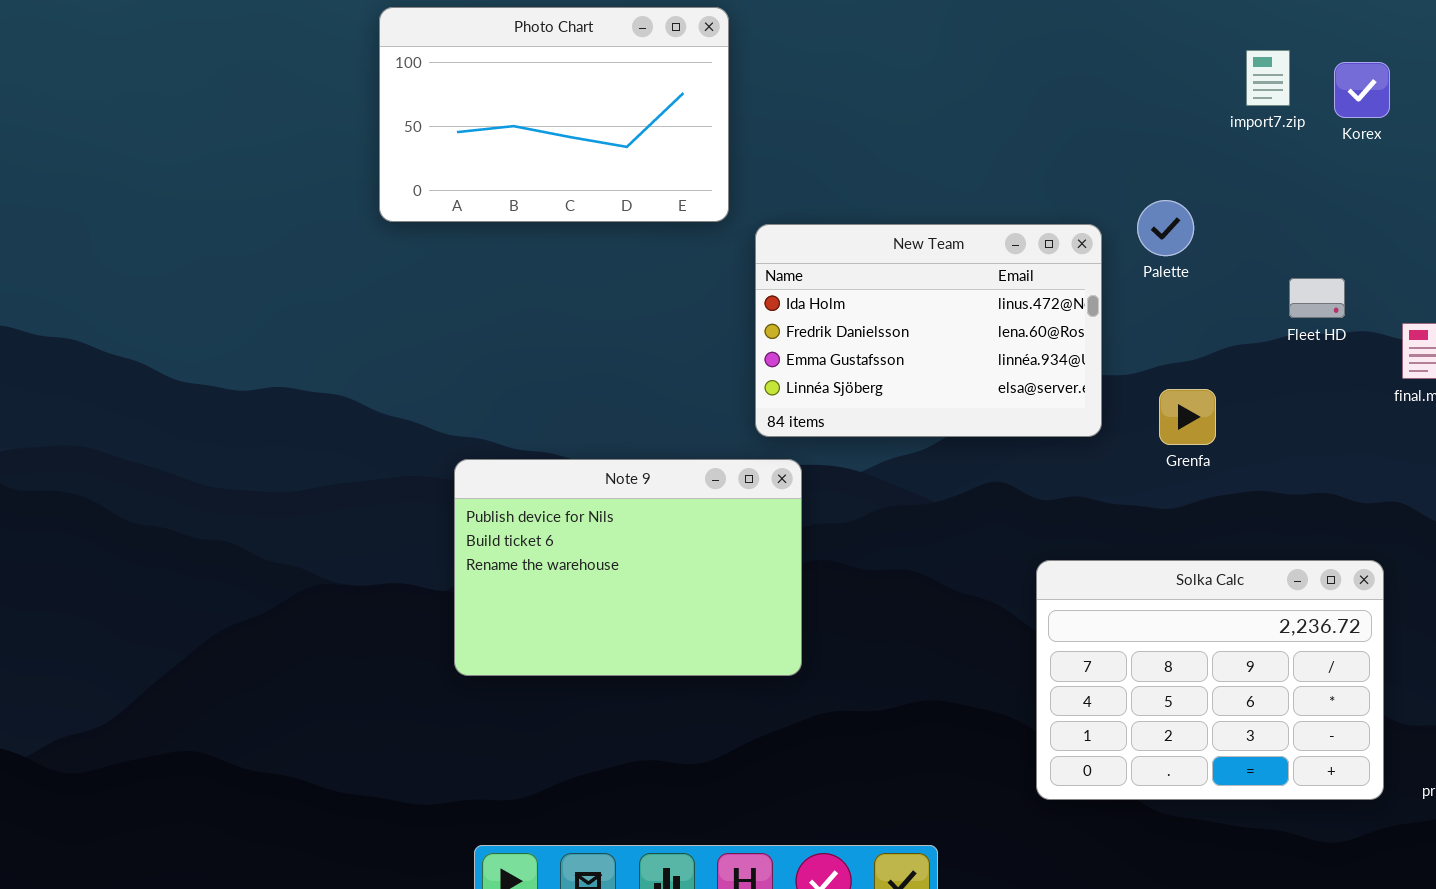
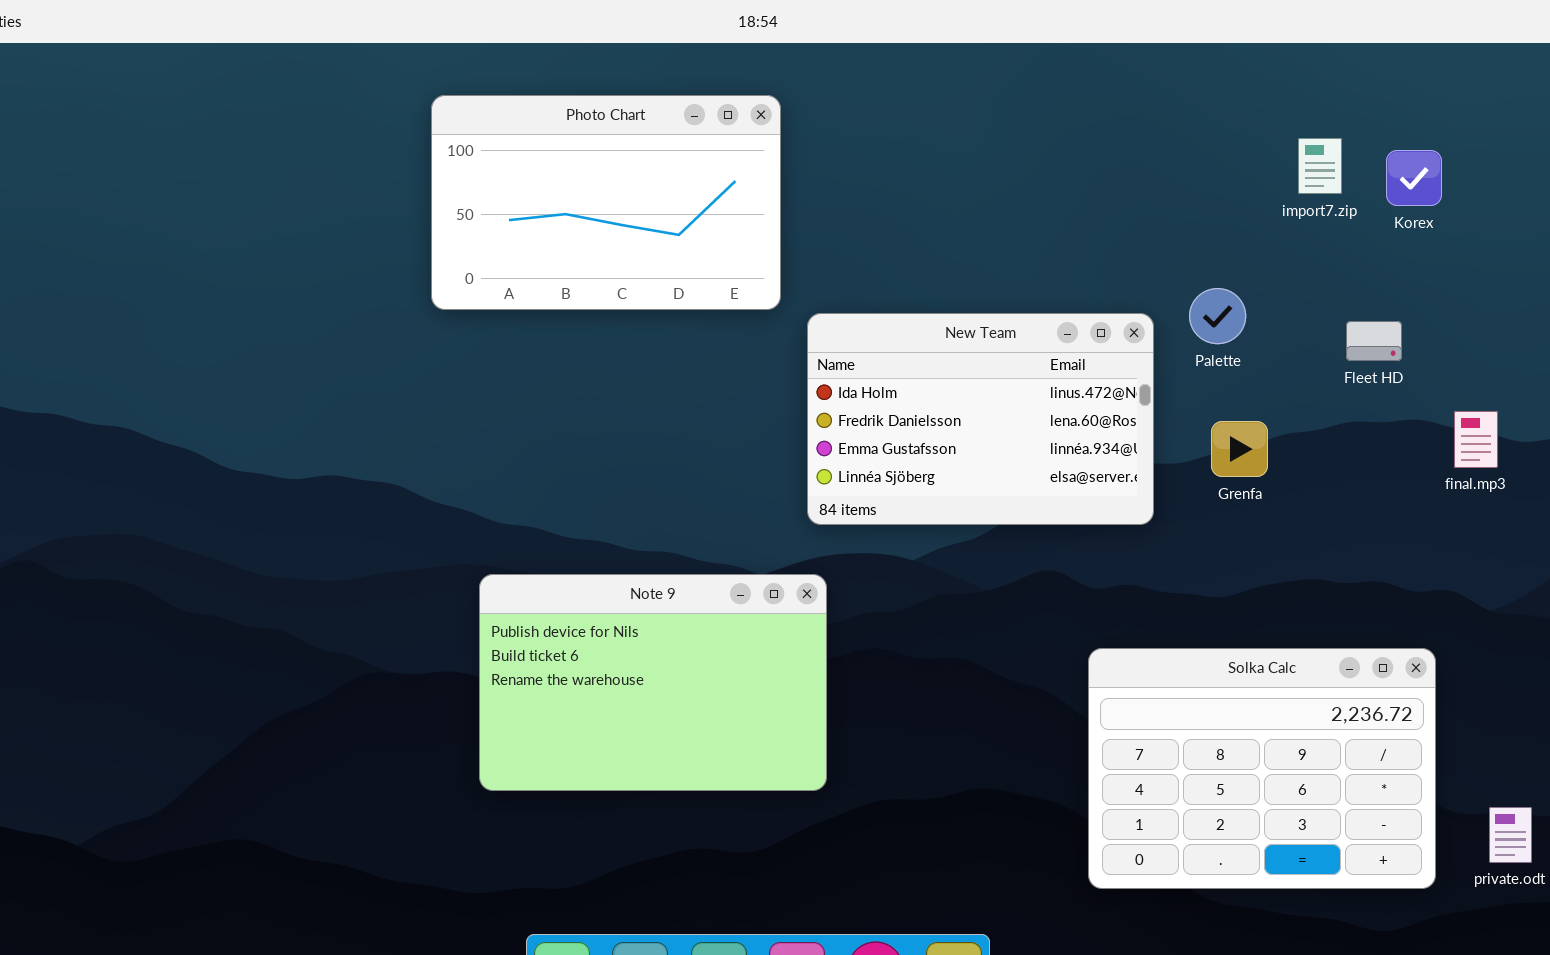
Fleet HD: [1289,278,1345,318] -> [1346,321,1402,361], moved
Grenfa: [1159,389,1216,445] -> [1211,421,1268,477], moved
Note 9: [454,459,802,676] -> [479,574,827,791], moved

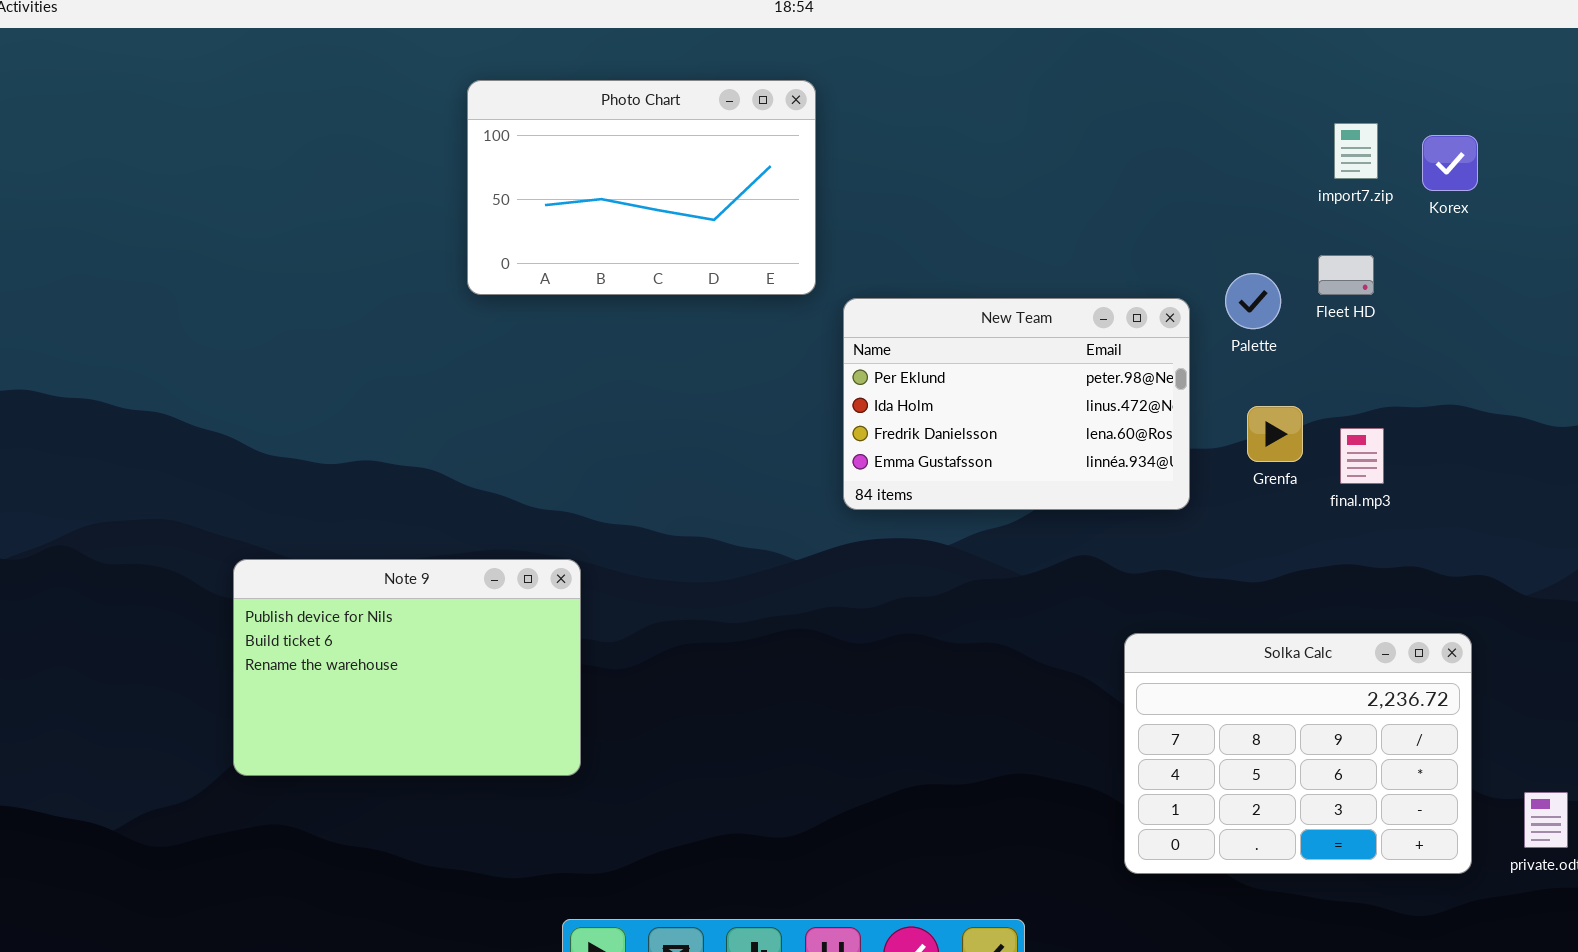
New Team: [807,313,1154,525] -> [843,298,1190,510], scrolled up 1 row
Fleet HD: [1346,321,1402,361] -> [1318,255,1374,295], moved
final.mp3: [1454,411,1498,468] -> [1340,428,1384,484], moved
Note 9: [479,574,827,791] -> [233,559,581,776], moved

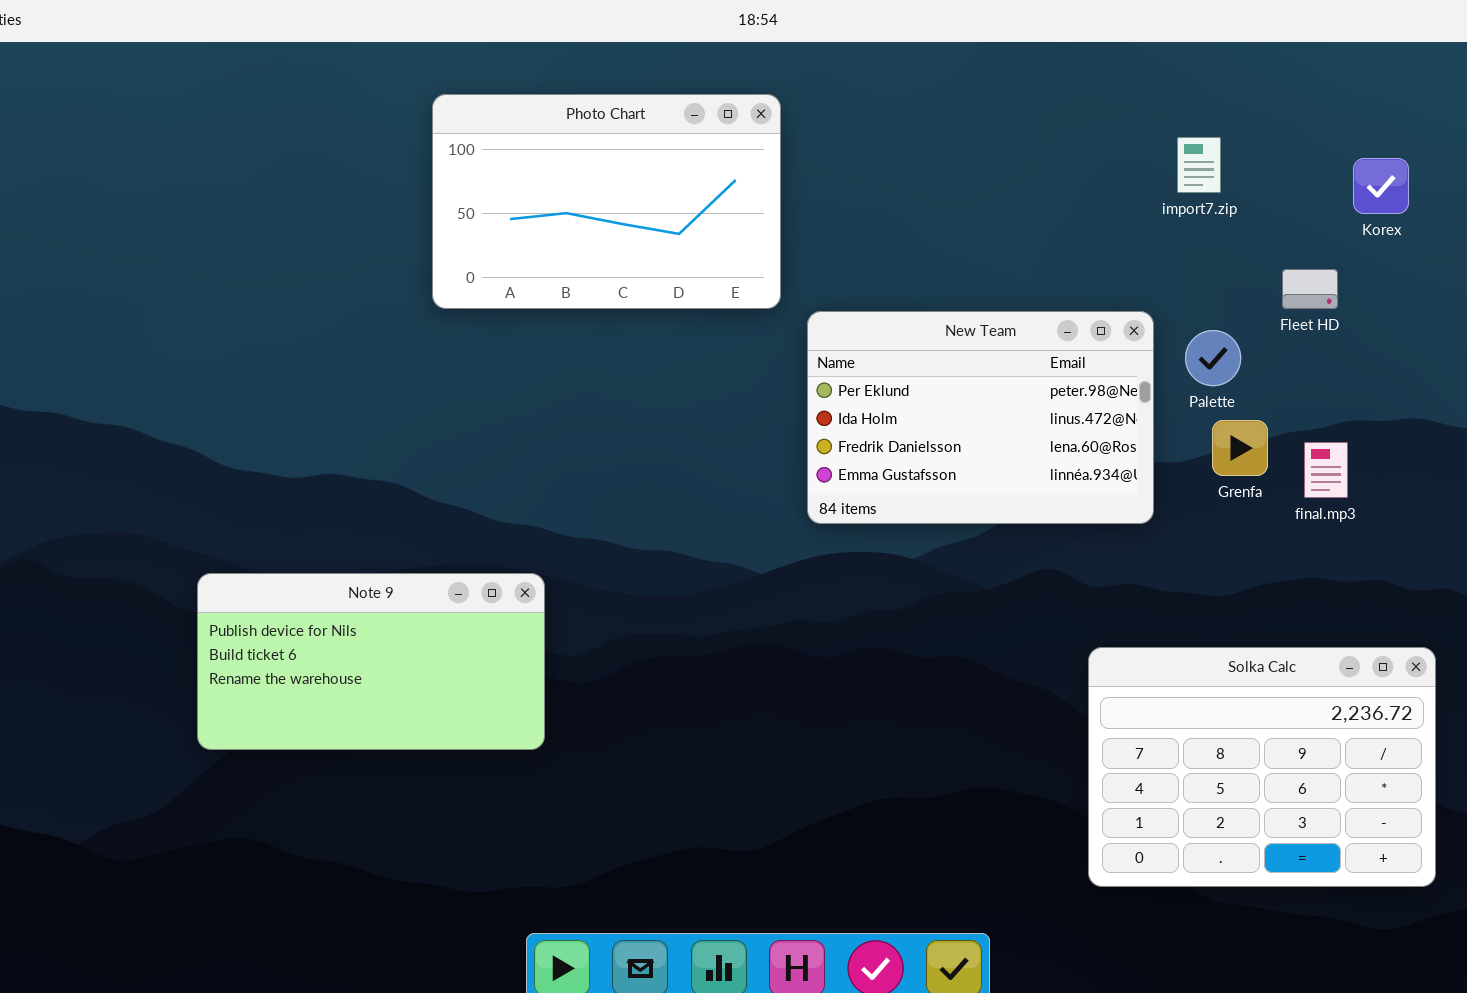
import7.zip: [1334,123,1378,179] -> [1177,137,1221,193], moved
Korex: [1422,135,1478,191] -> [1353,158,1409,214], moved
Palette: [1225,273,1281,329] -> [1185,330,1241,386], moved
Note 9: [233,559,581,776] -> [197,573,545,750], resized

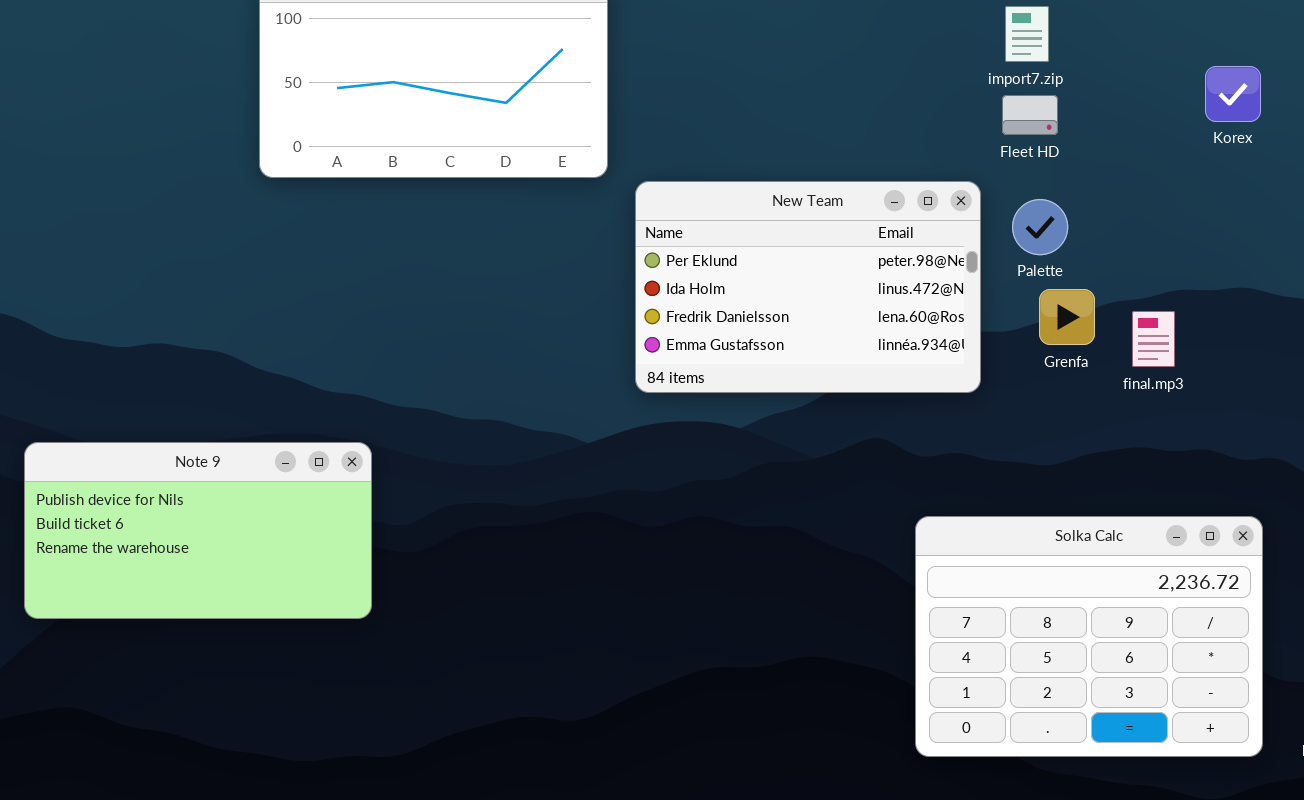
Korex: [1353,158,1409,214] -> [1205,66,1261,122], moved
Fleet HD: [1282,269,1338,309] -> [1002,95,1058,135], moved

